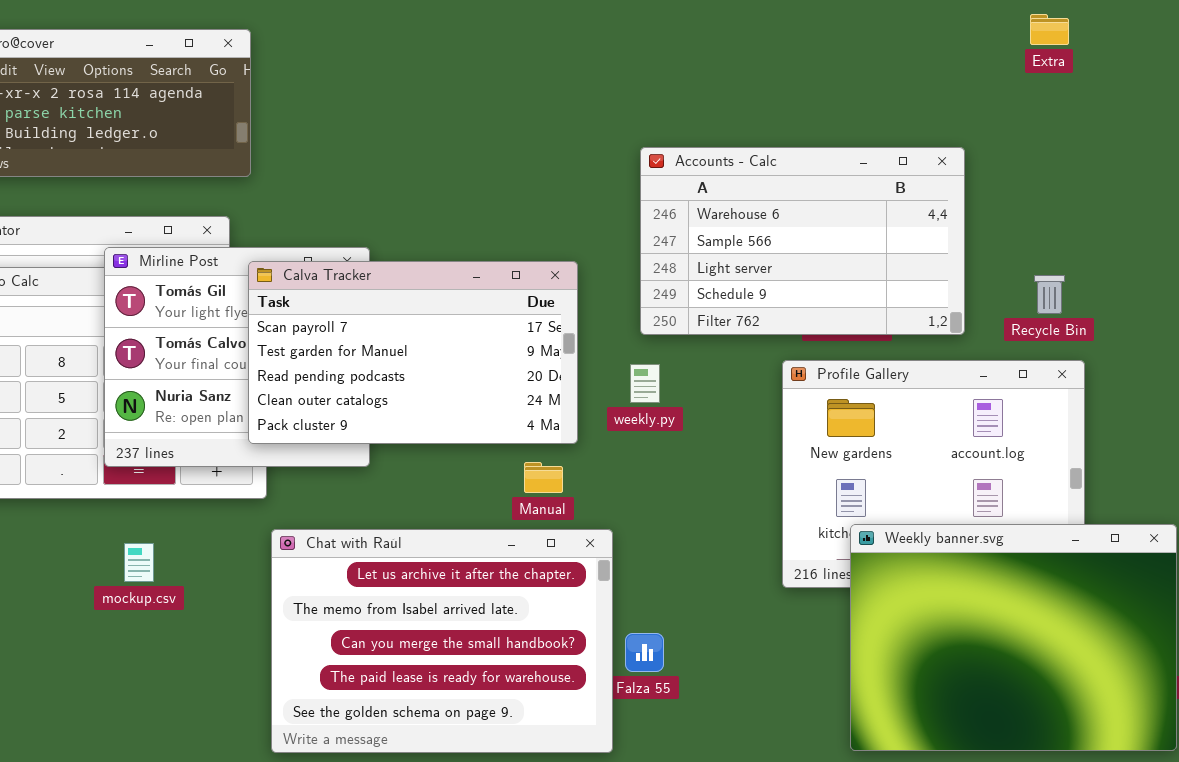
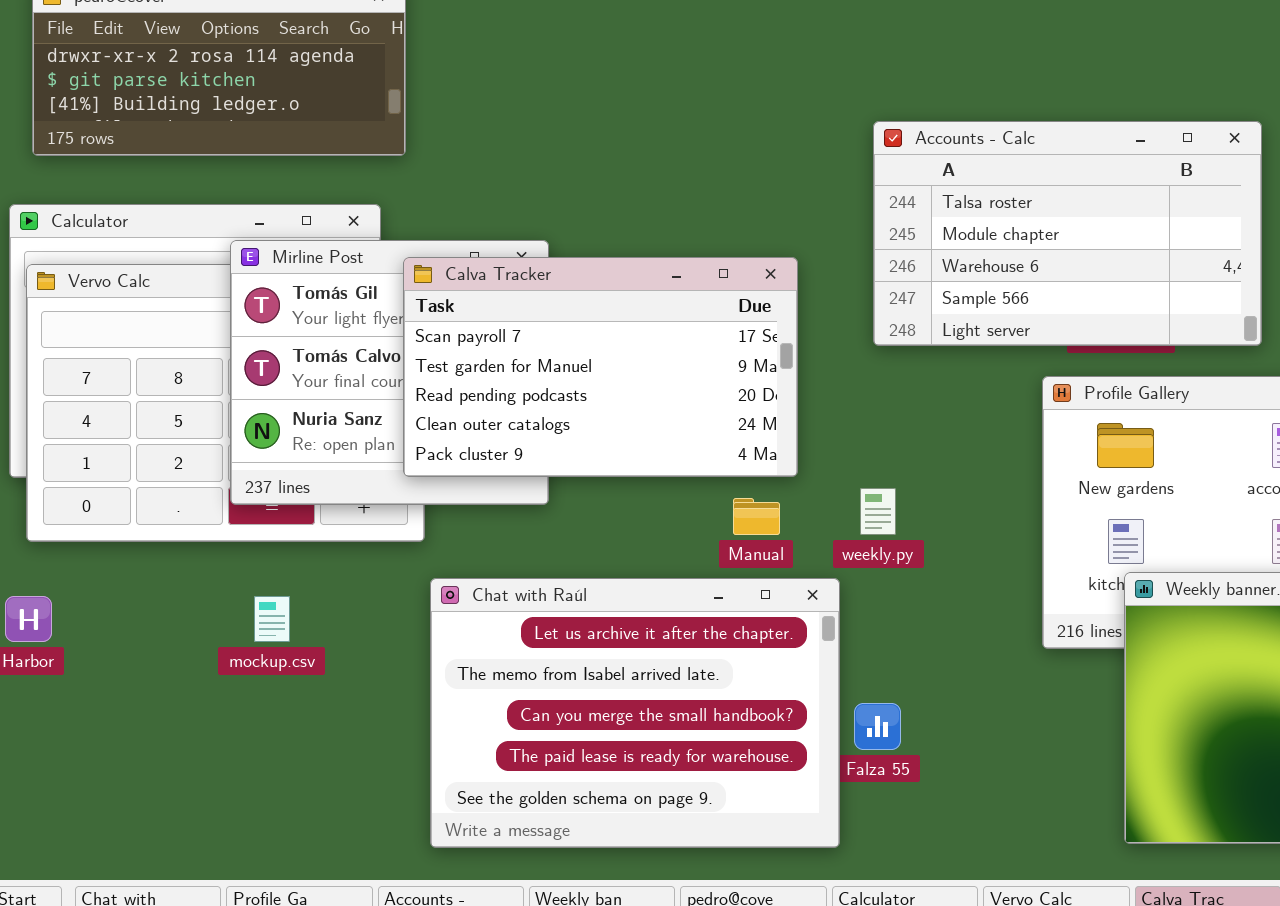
Accounts - Calc: [640,147,965,335] -> [873,121,1262,346], scrolled up 2 rows
weekly.py: [630,364,660,403] -> [860,488,896,535], moved

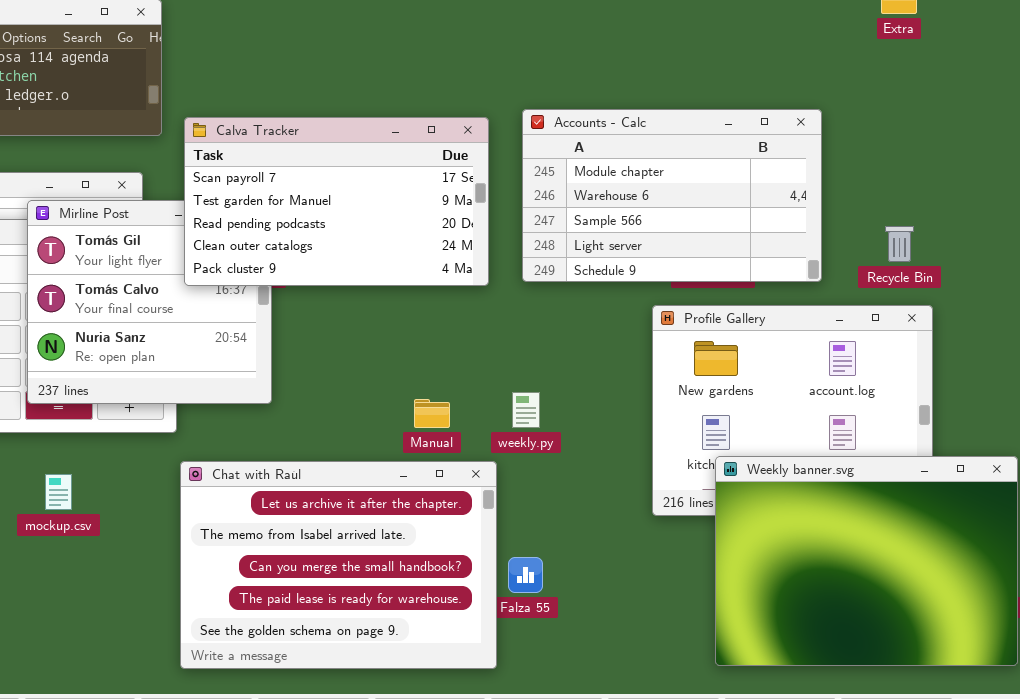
Accounts - Calc: [873,121,1262,346] -> [522,109,822,282], scrolled down 1 row
Calva Tracker: [403,257,798,477] -> [184,117,489,286], moved

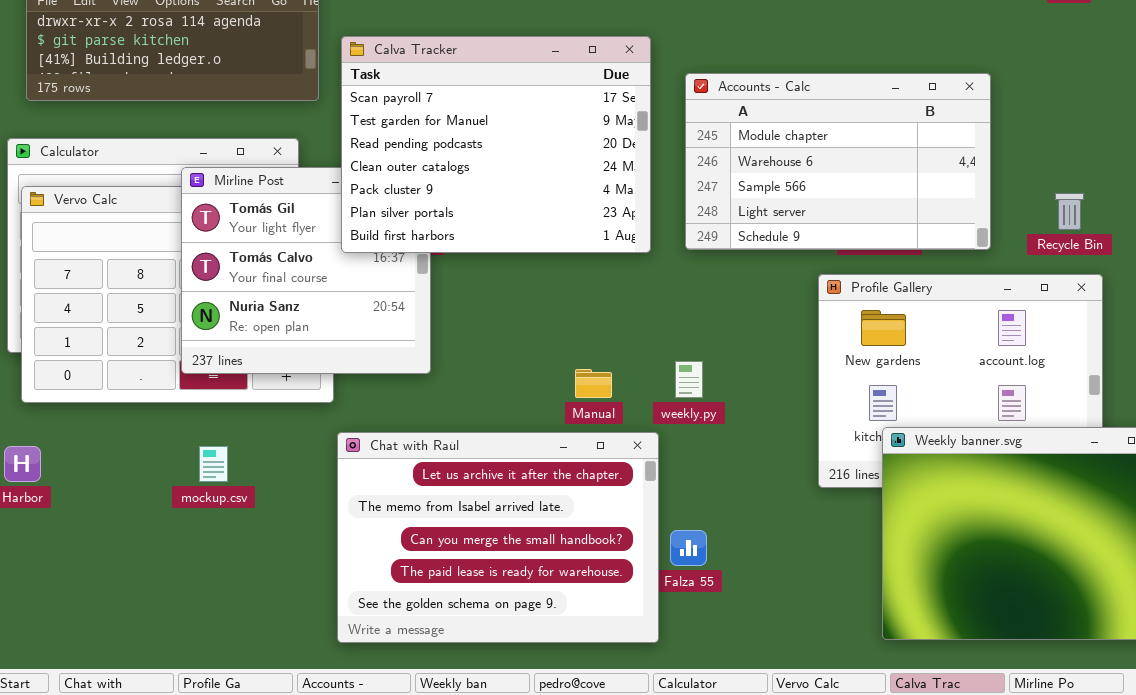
Calva Tracker: [184,117,489,286] -> [341,36,651,253], resized

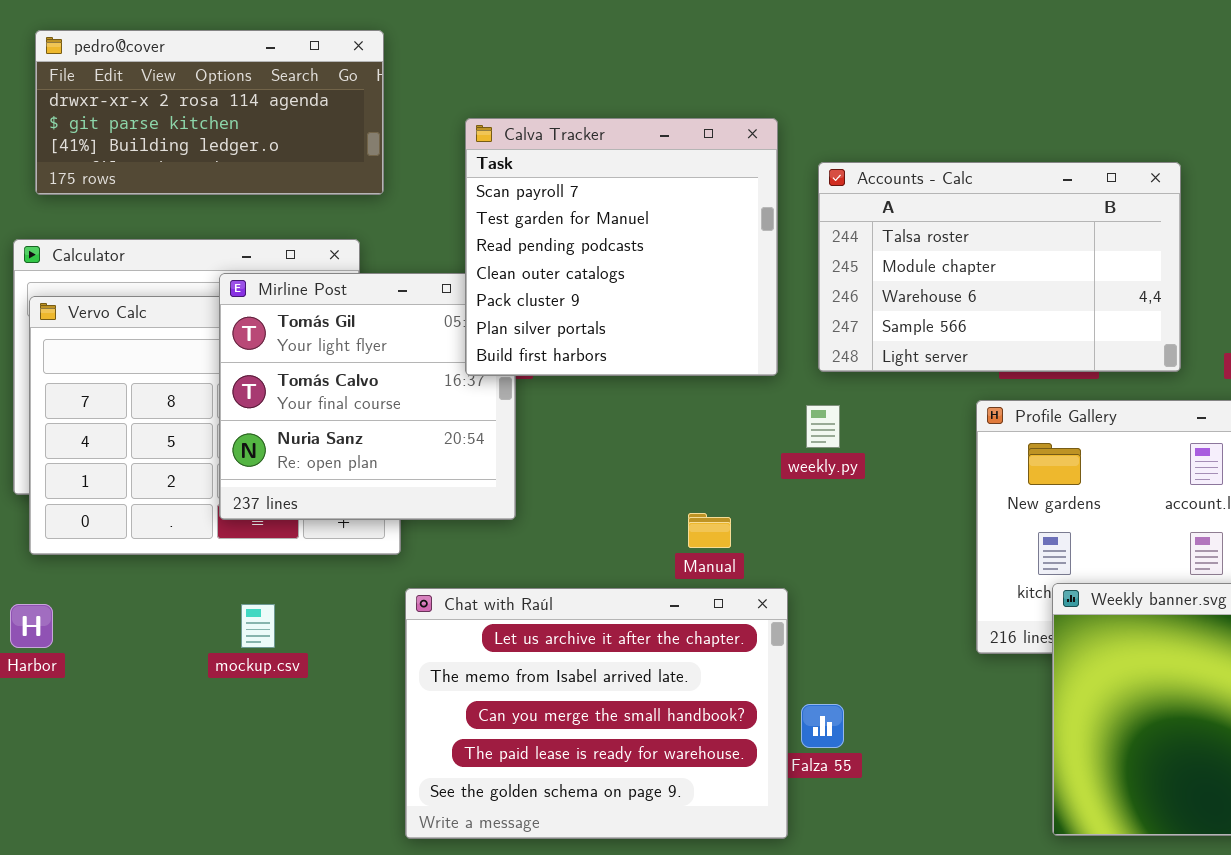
Calva Tracker: [341,36,651,253] -> [465,118,778,376], resized
Accounts - Calc: [685,73,991,250] -> [818,162,1181,372], scrolled up 1 row
weekly.py: [675,361,703,398] -> [806,405,840,448], moved

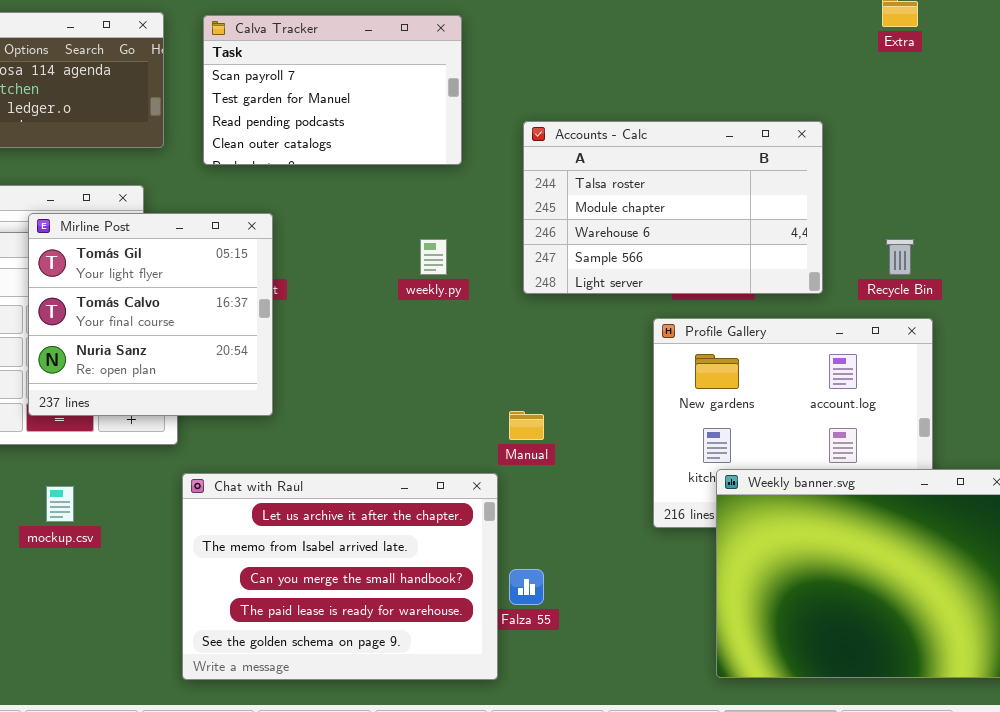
Calva Tracker: [465,118,778,376] -> [203,15,462,165], moved, resized
weekly.py: [806,405,840,448] -> [420,239,447,275], moved
Manual: [688,513,731,548] -> [509,411,544,440], moved

